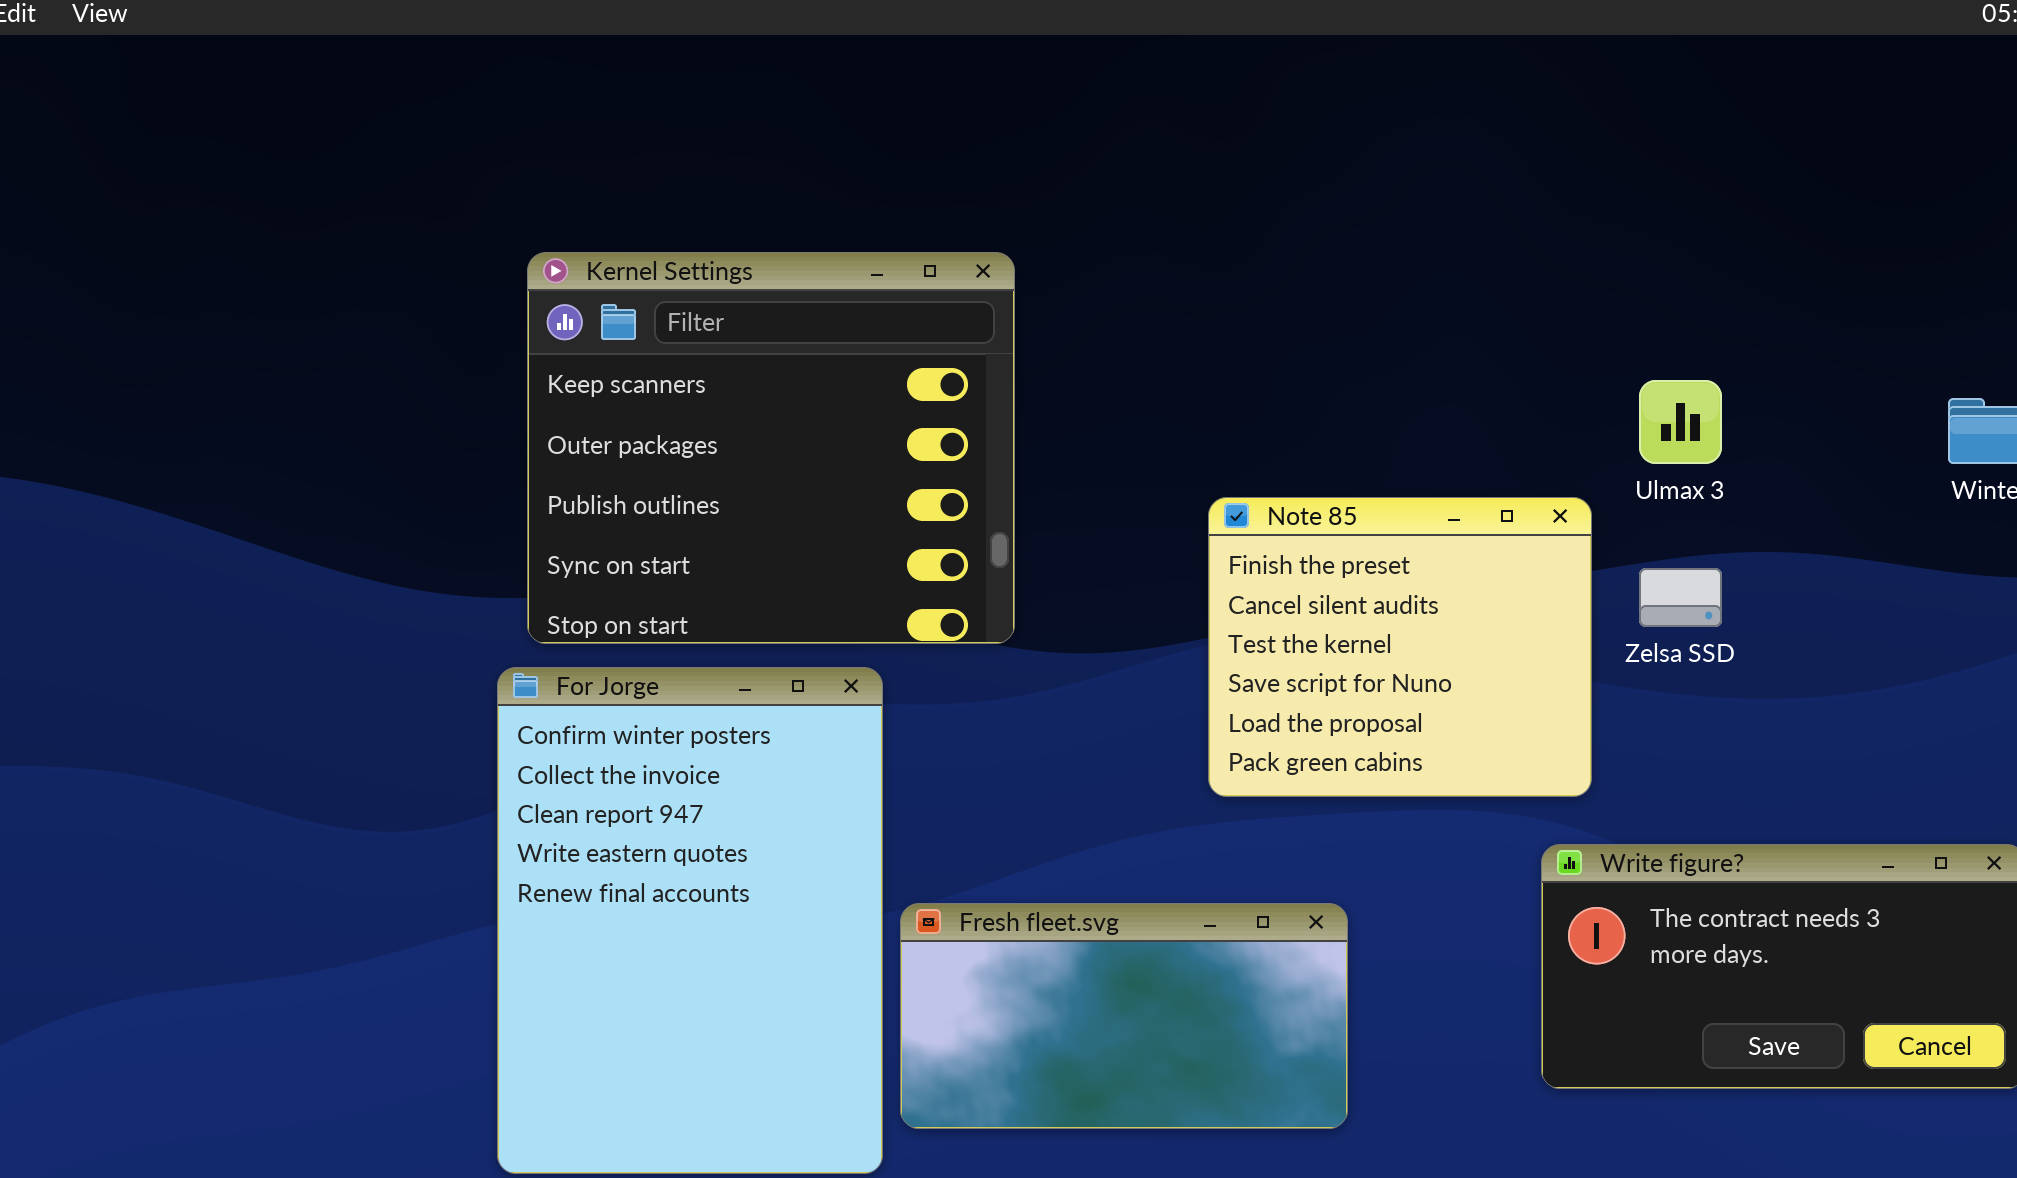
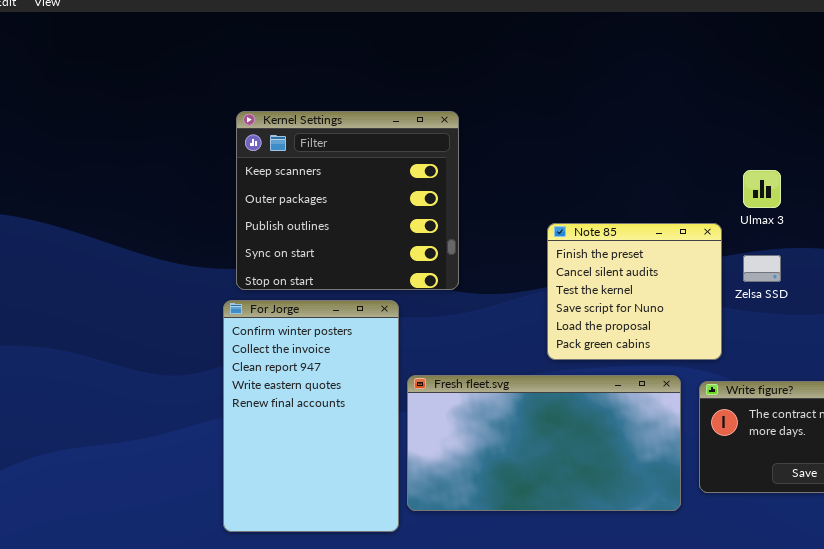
Fresh fleet.svg: [900,903,1348,1129] -> [407,375,681,511], resized

